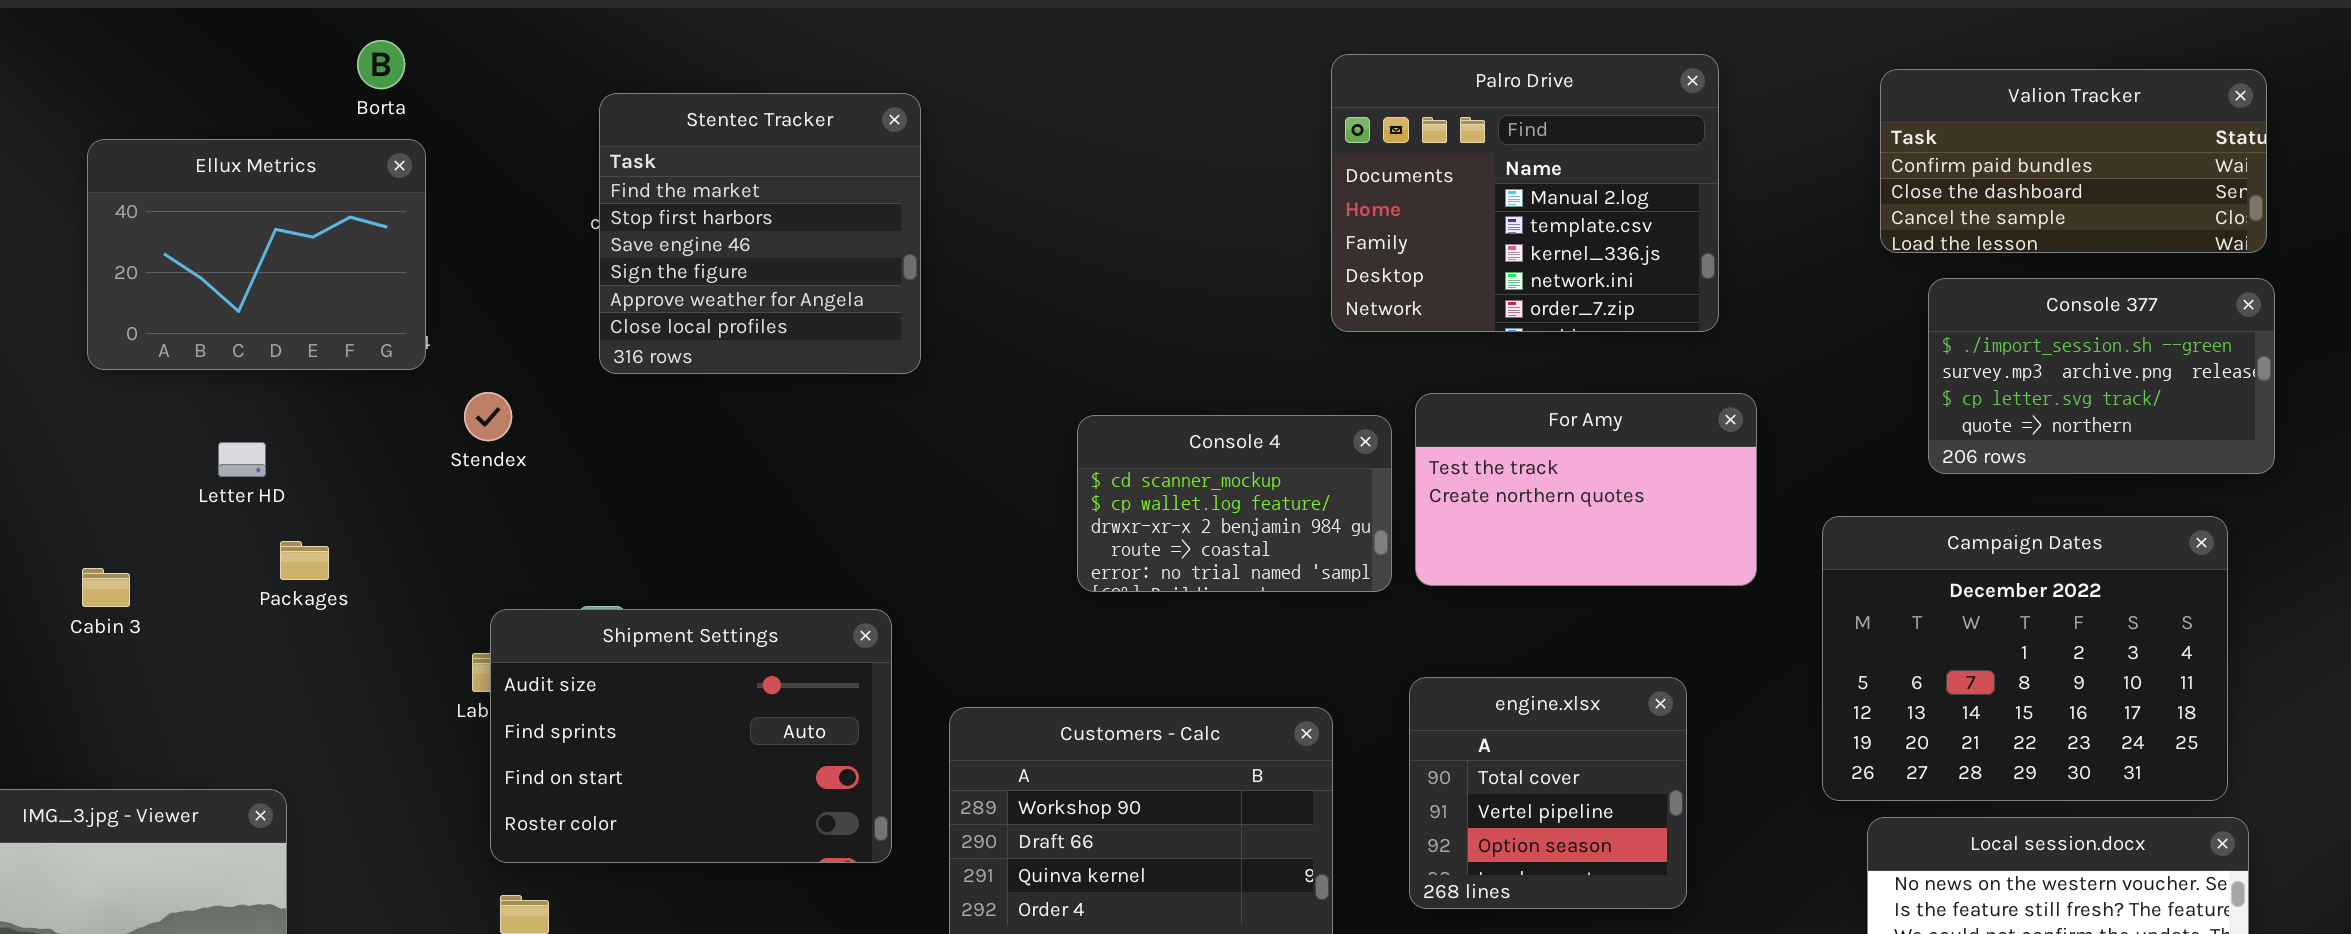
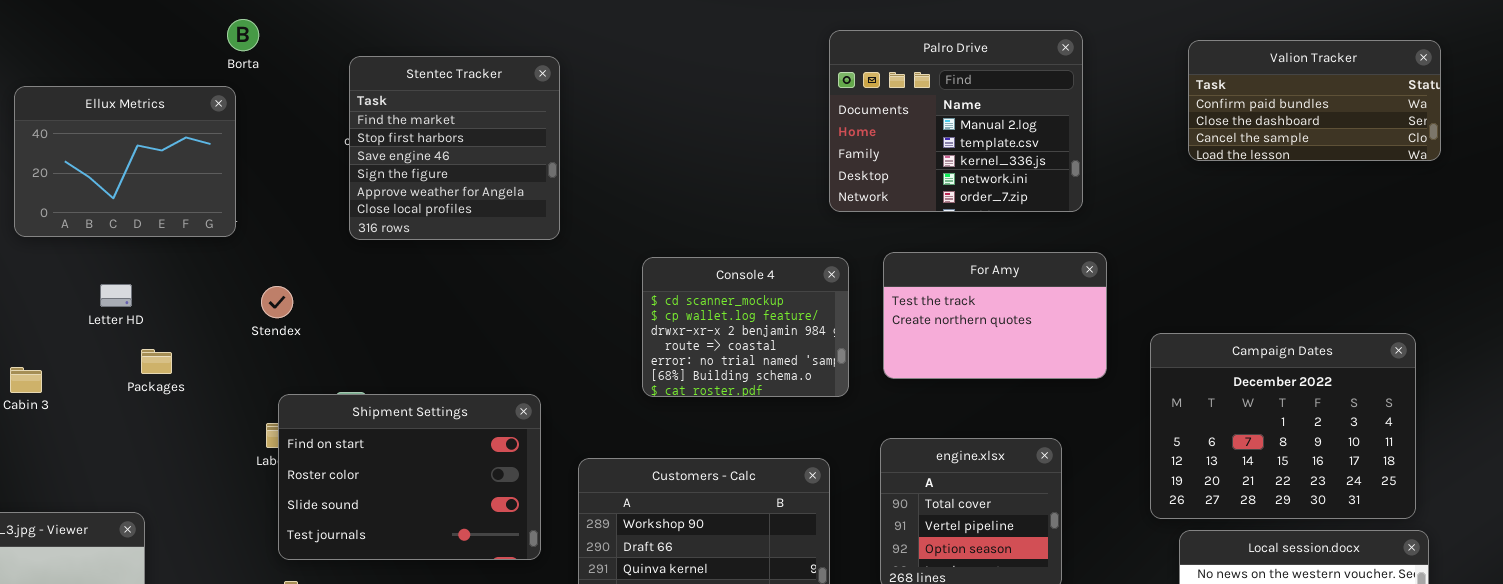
Borta: [357,40,405,89] -> [227,19,259,51], moved
Console 377: [1928,278,2275,474] -> none, closed
Stendex: [464,392,512,441] -> [261,286,293,318], moved
Console 4: [1077,415,1392,592] -> [642,257,849,397], moved, resized
Shipment Settings: [490,609,892,863] -> [278,394,541,560], scrolled down 2 rows

